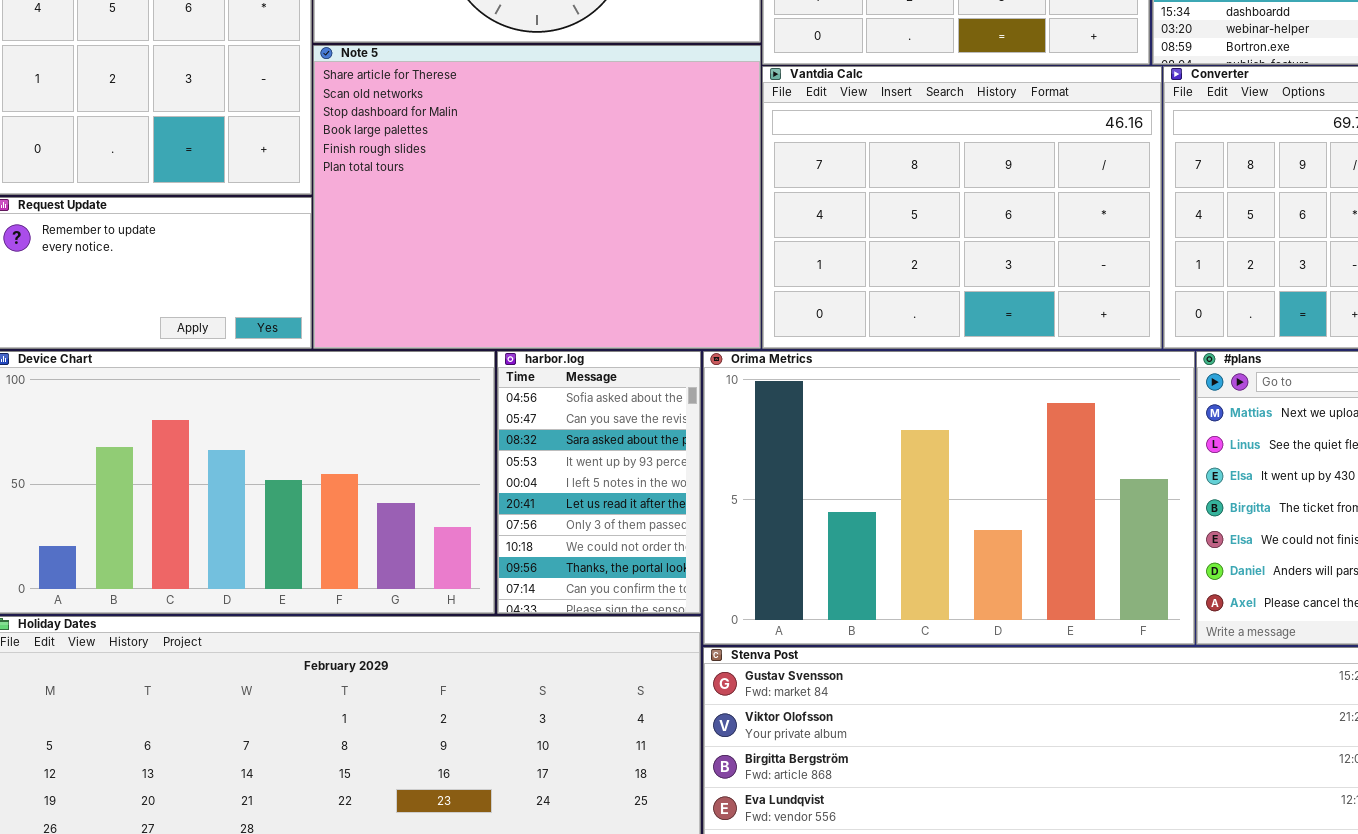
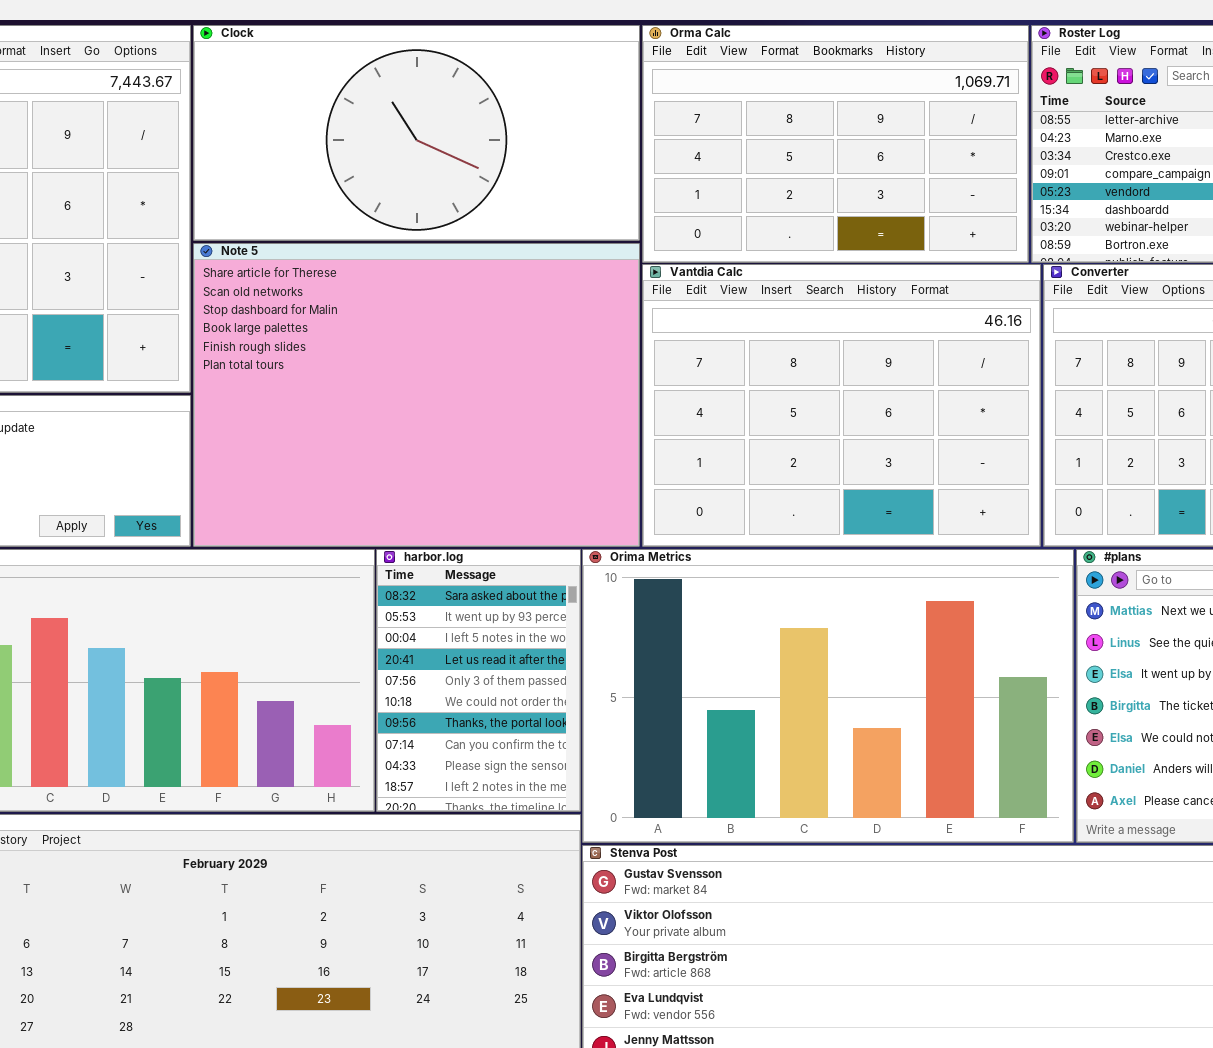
harbor.log: [497,351,701,614] -> [376,549,581,812], scrolled down 2 rows

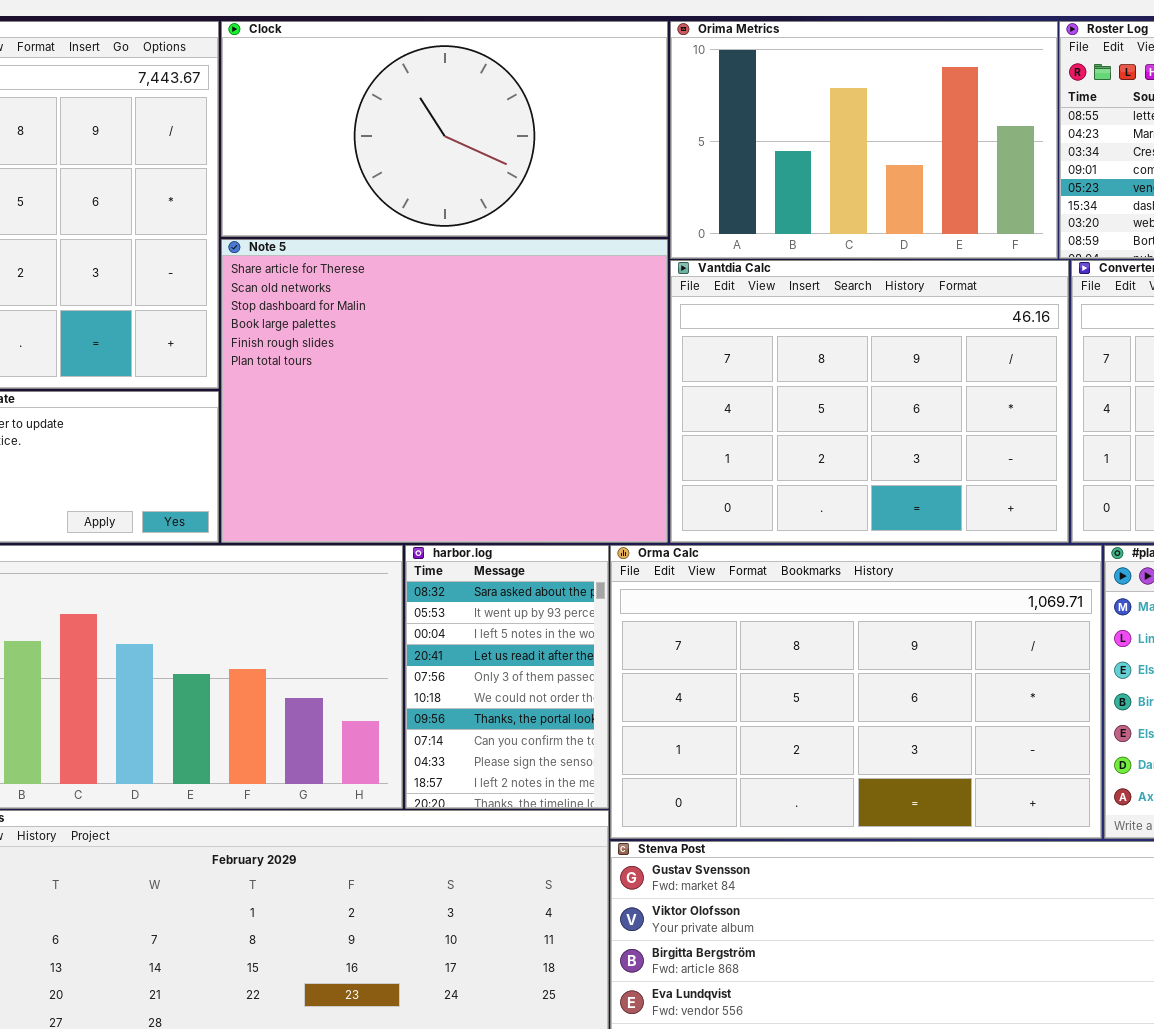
Orma Calc: [642,25,1029,263] -> [610,545,1102,839], moved, resized
Orima Metrics: [582,549,1074,843] -> [670,21,1058,259], moved, resized

